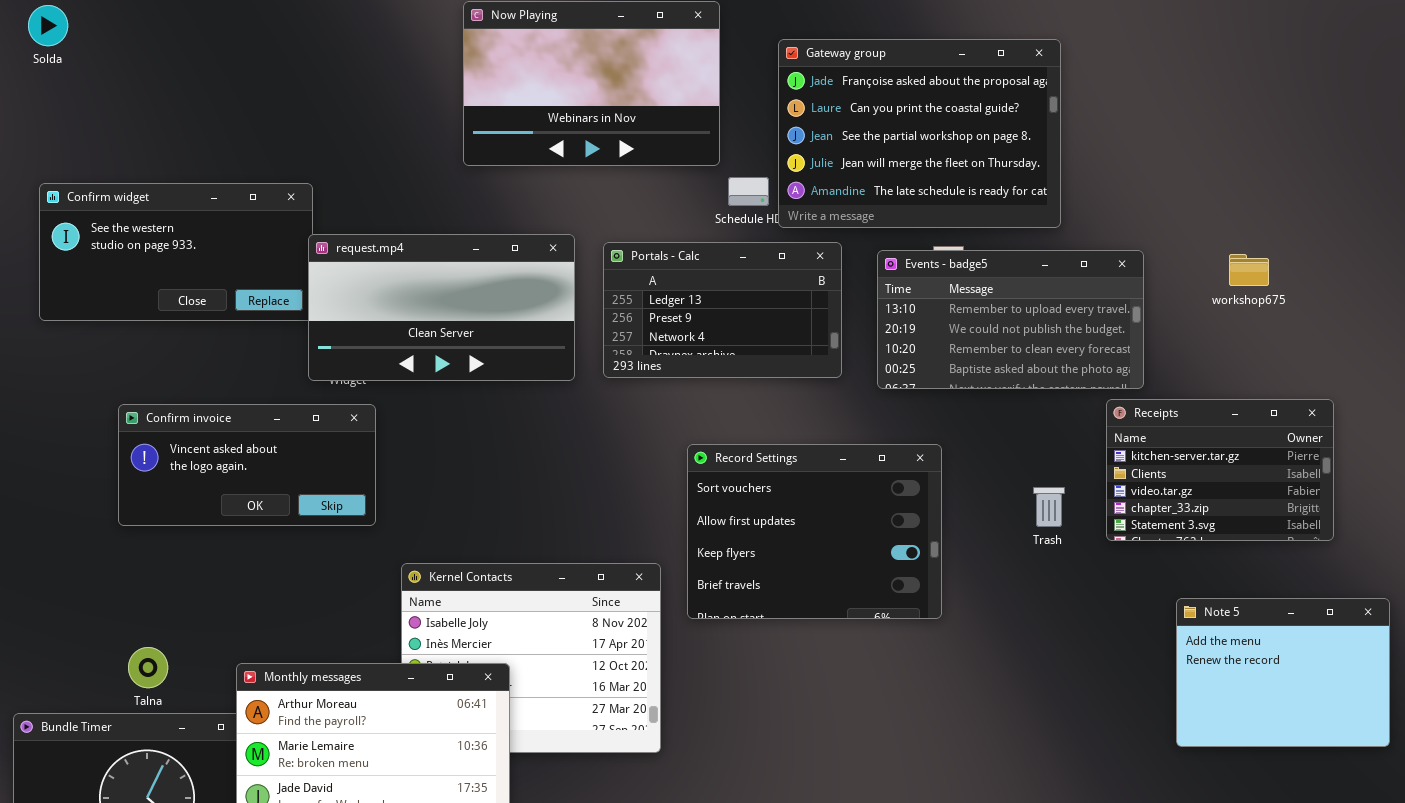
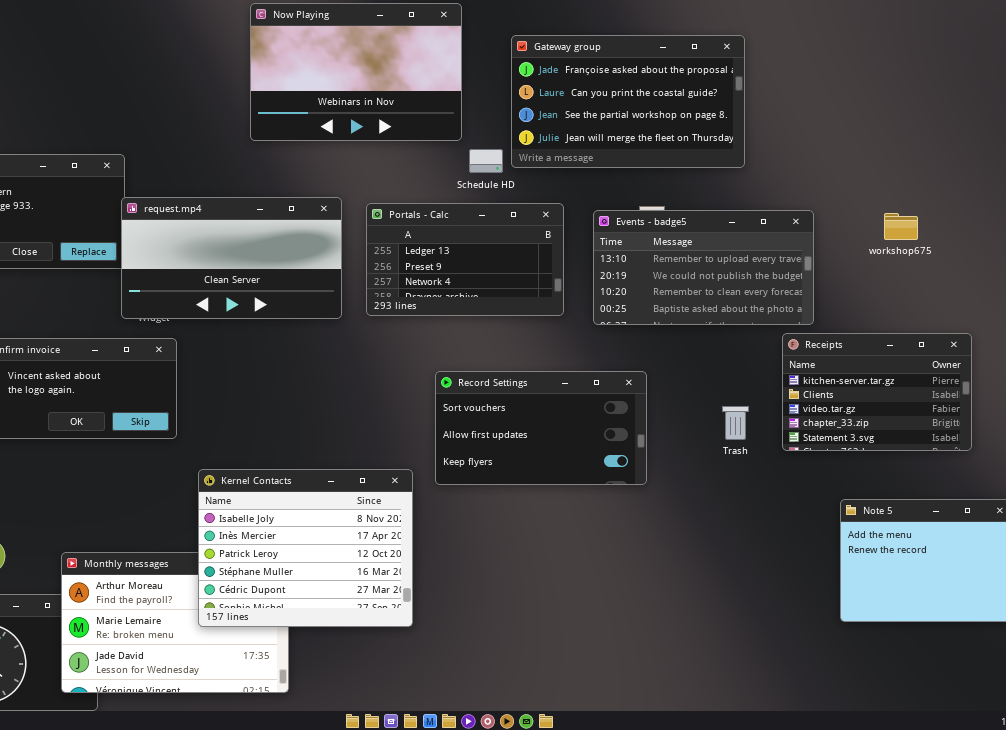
Gateway group: [778,39,1061,228] -> [511,35,745,168], resized
Record Settings: [687,444,942,619] -> [435,371,647,485], resized
Kernel Contacts: [401,563,661,753] -> [198,469,413,627], raised

